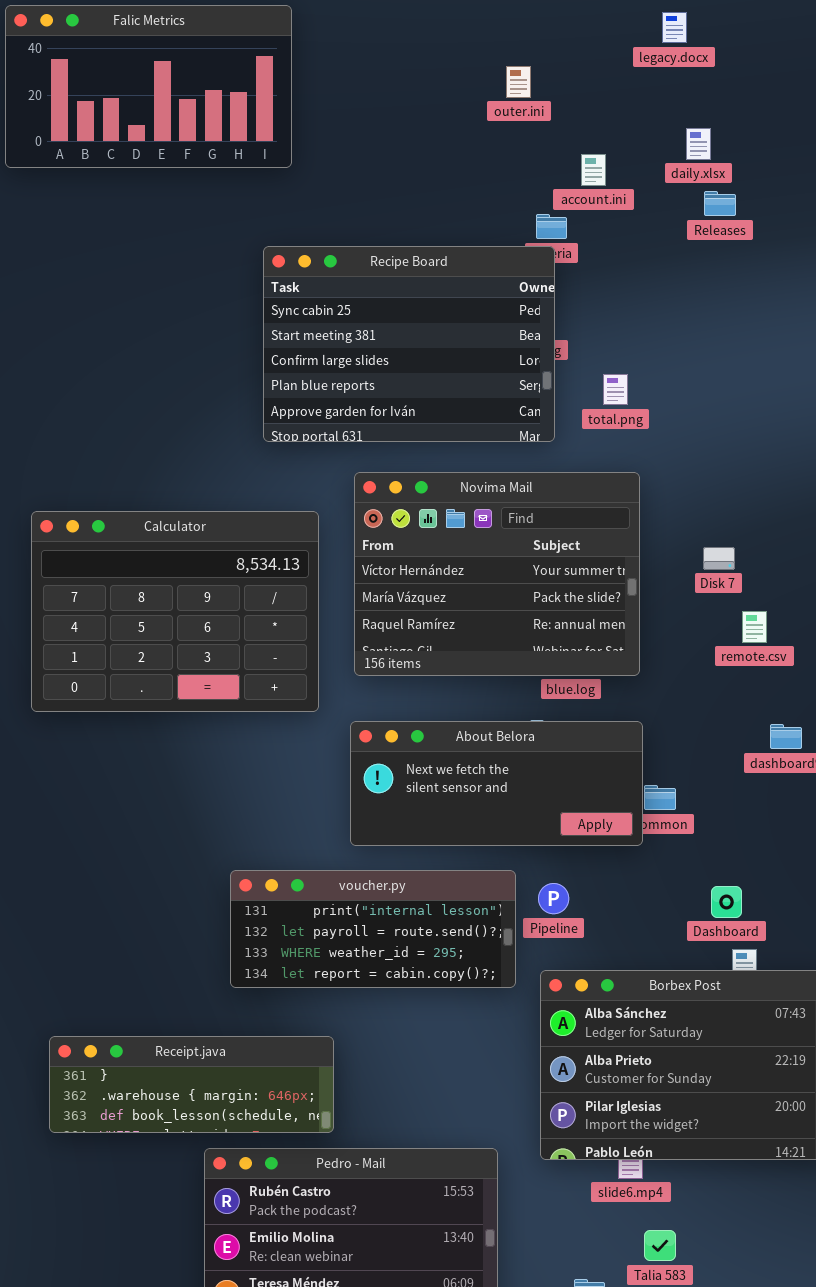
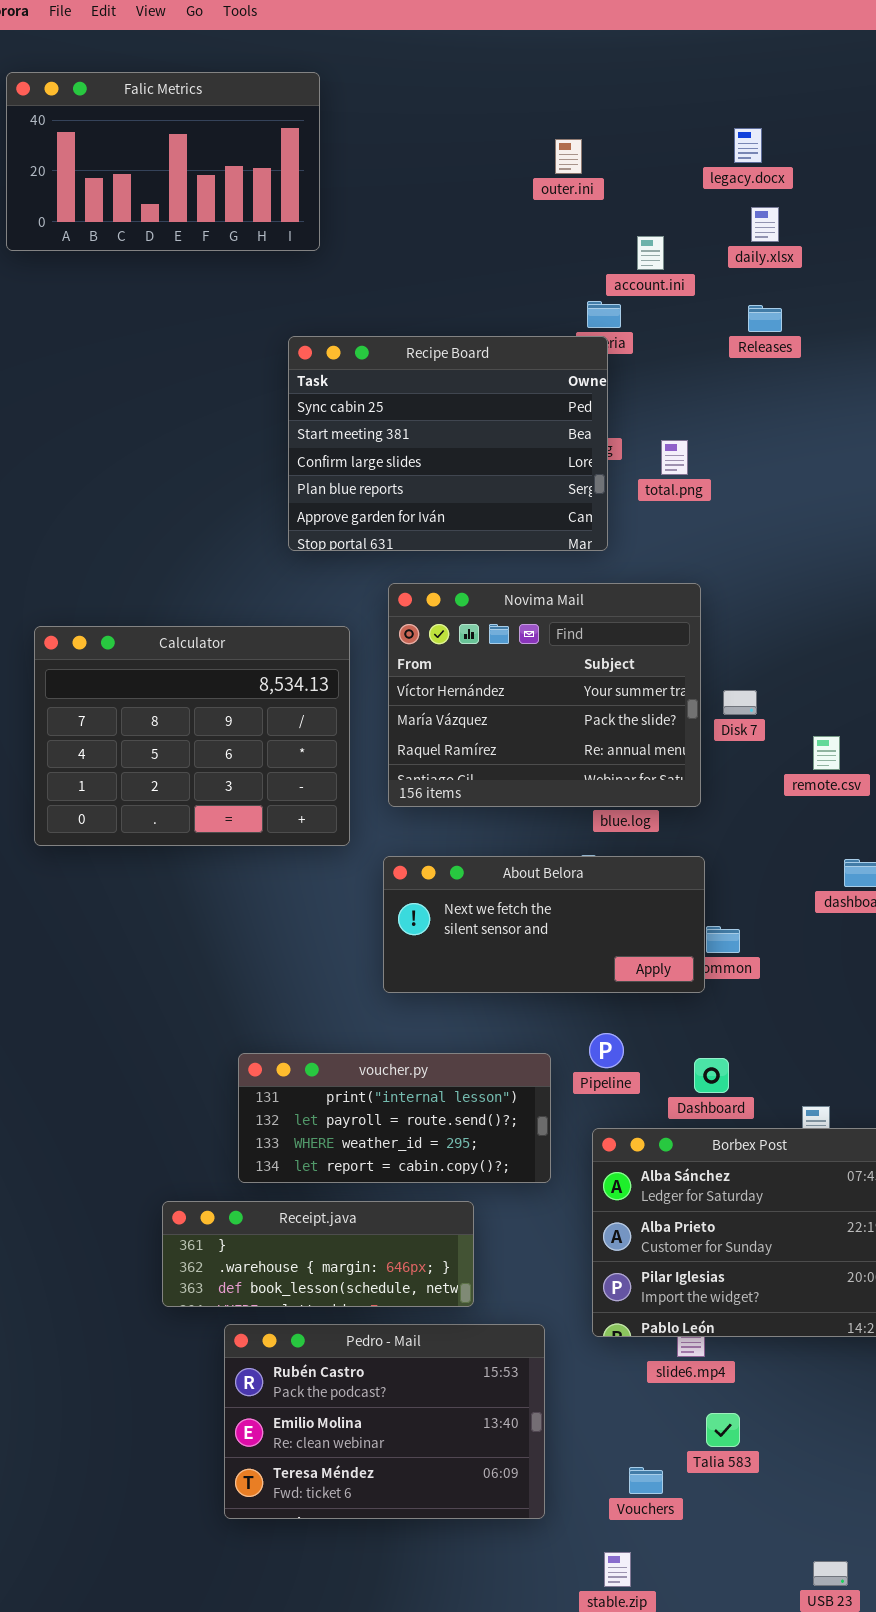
legacy.docx: [662,12,687,43] -> [734,128,762,163], moved
Releases: [704,191,736,216] -> [748,305,782,332], moved
total.png: [603,374,628,405] -> [661,440,688,475], moved
Disk 7: [703,547,735,570] -> [723,690,757,715], moved
voucher.py: [230,870,516,988] -> [238,1053,551,1183], moved
Dashboard: [711,886,742,918] -> [694,1058,729,1093], moved
Receipt.java: [49,1036,334,1133] -> [162,1201,474,1307], moved

